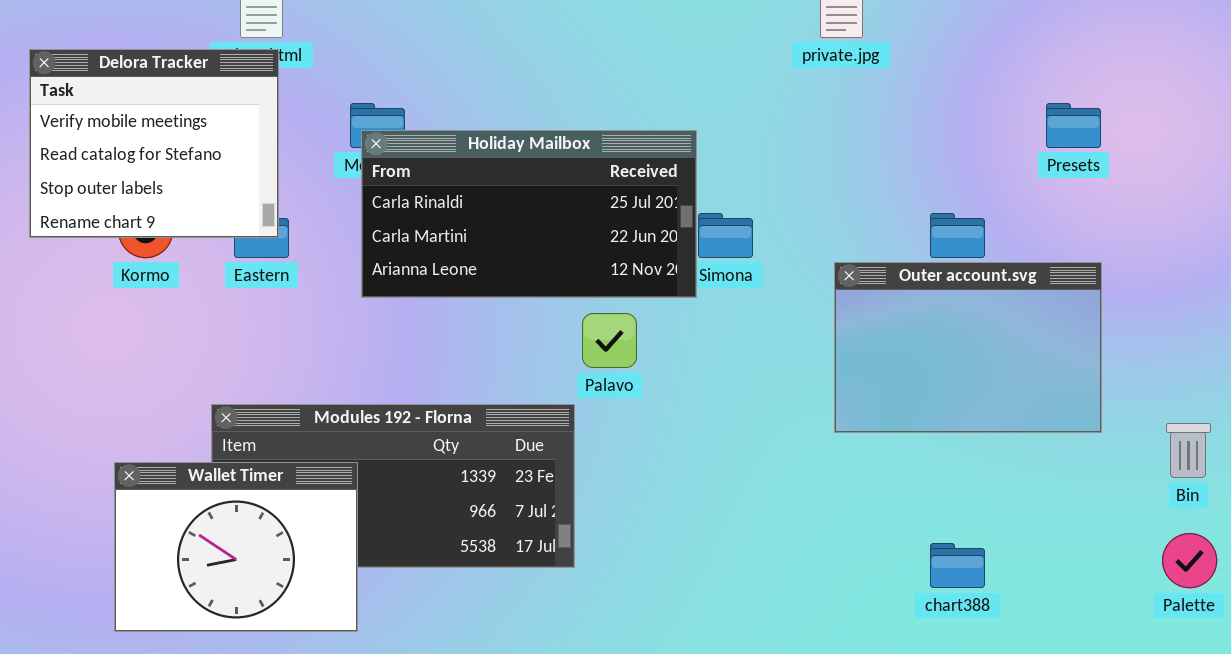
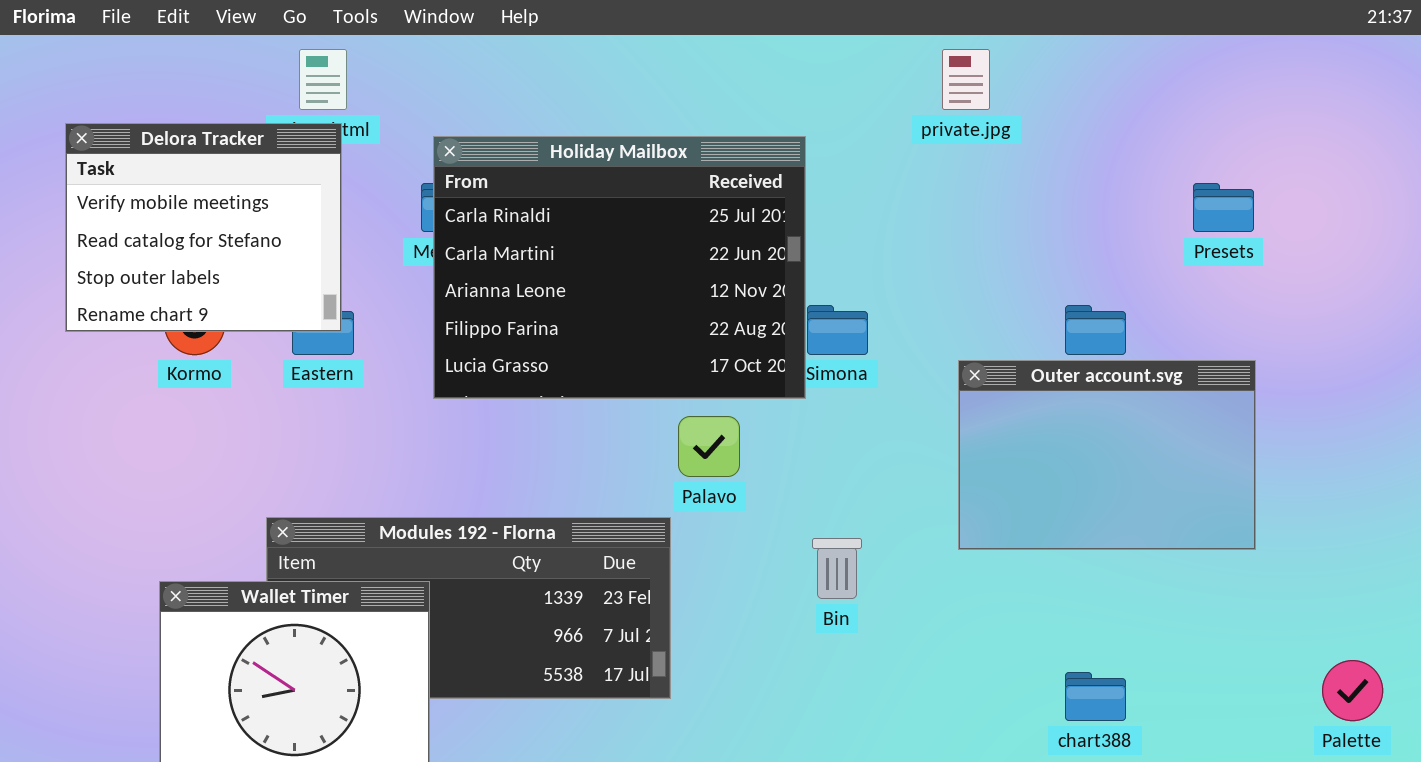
Holiday Mailbox: [361,130,697,298] -> [433,136,806,399], resized
Bin: [1166,423,1211,478] -> [812,538,862,599], moved

